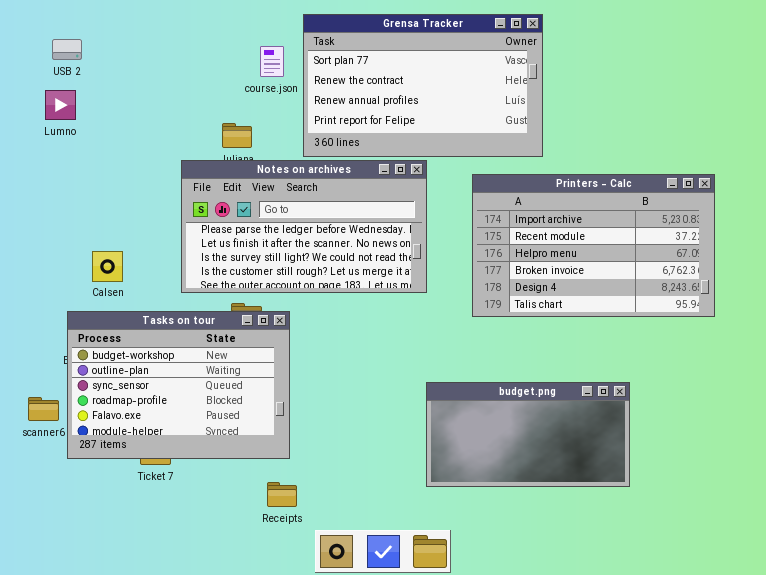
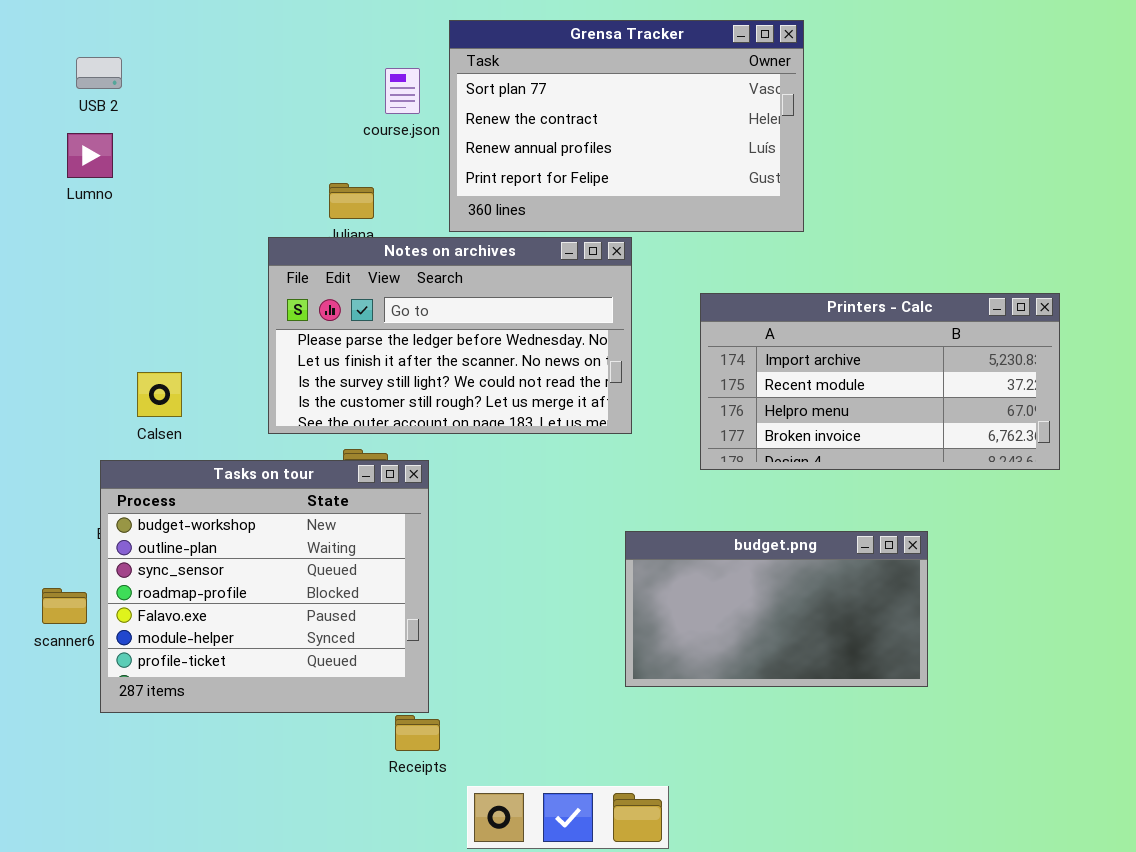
Printers - Calc: [472,174,715,317] -> [700,293,1060,470], resized
Tasks on tour: [67,311,290,459] -> [100,460,429,713], resized
budget.png: [426,382,630,487] -> [625,531,928,687], moved

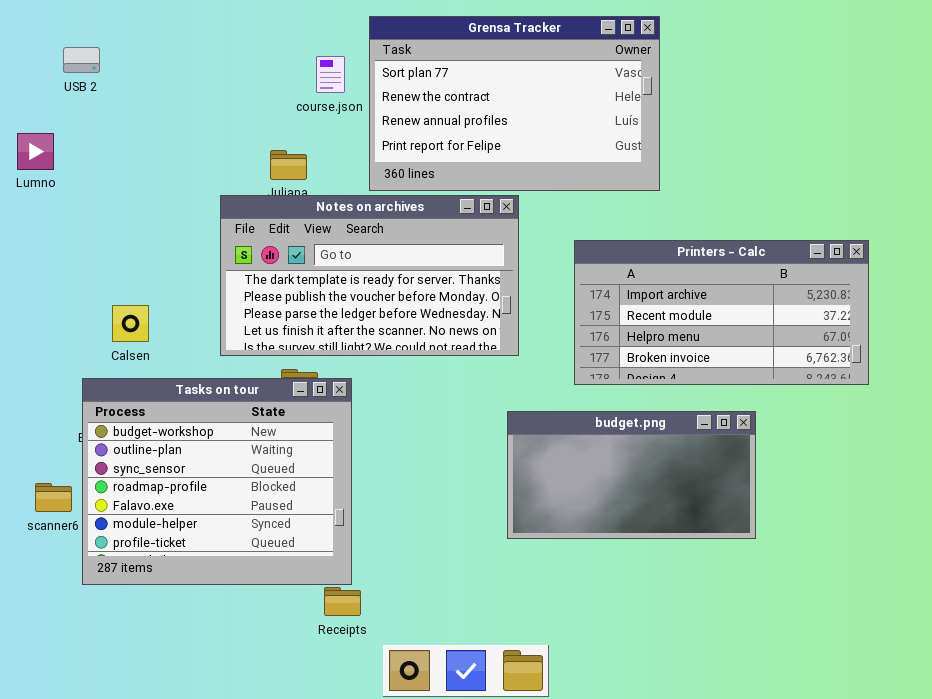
Lumno: [67,133,113,178] -> [17,133,54,170], moved
Notes on archives: [268,237,632,434] -> [220,195,519,356], scrolled up 2 rows
budget.png: [625,531,928,687] -> [507,411,756,539], moved

